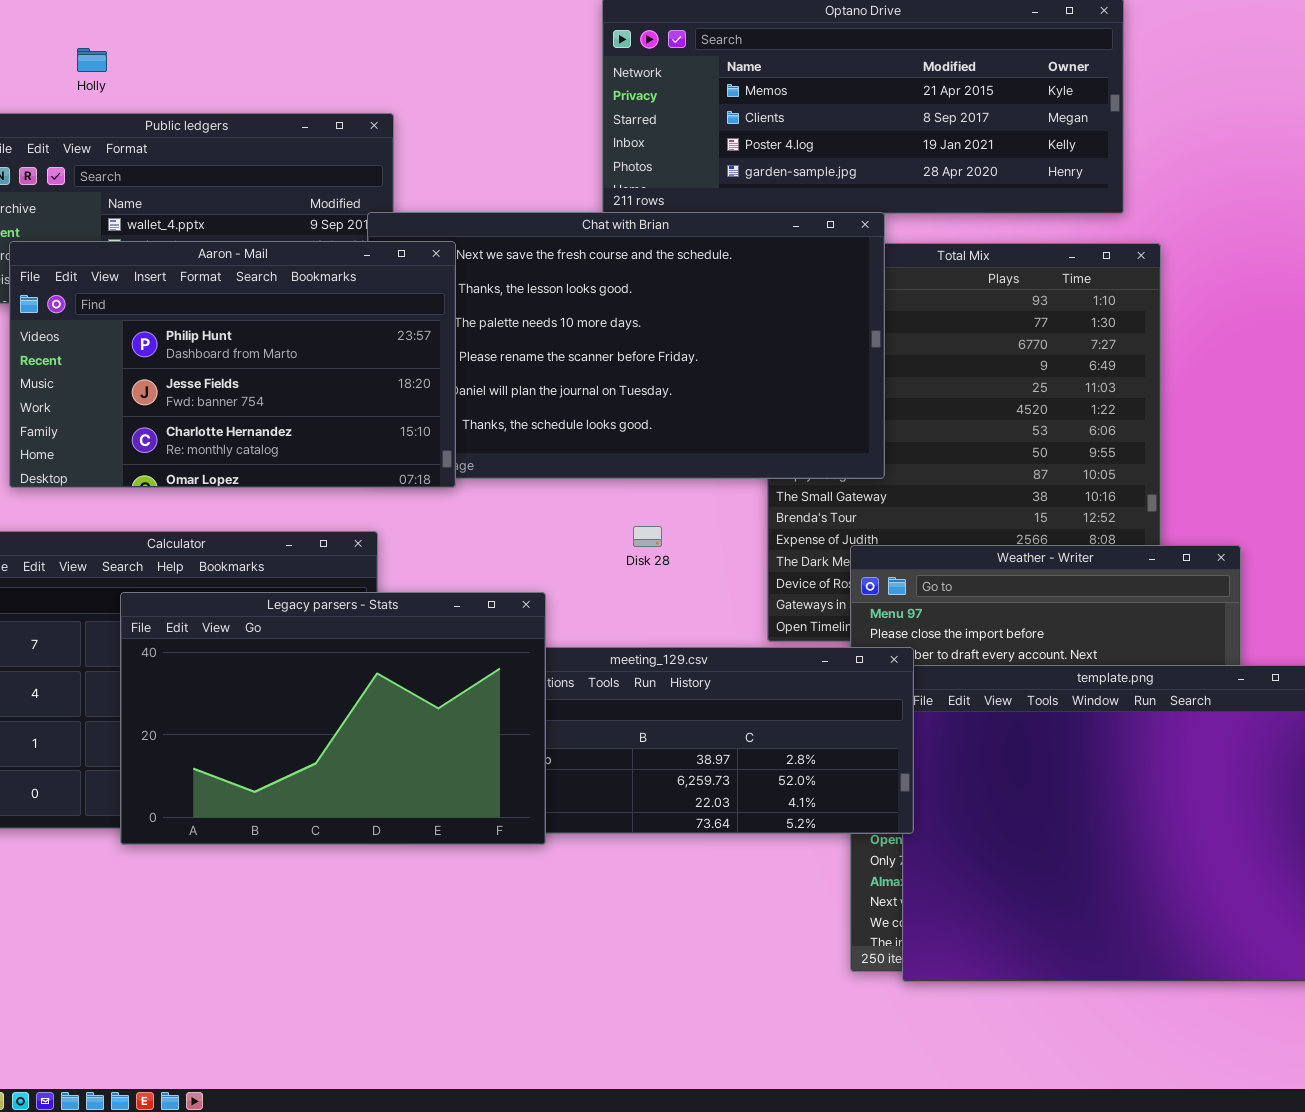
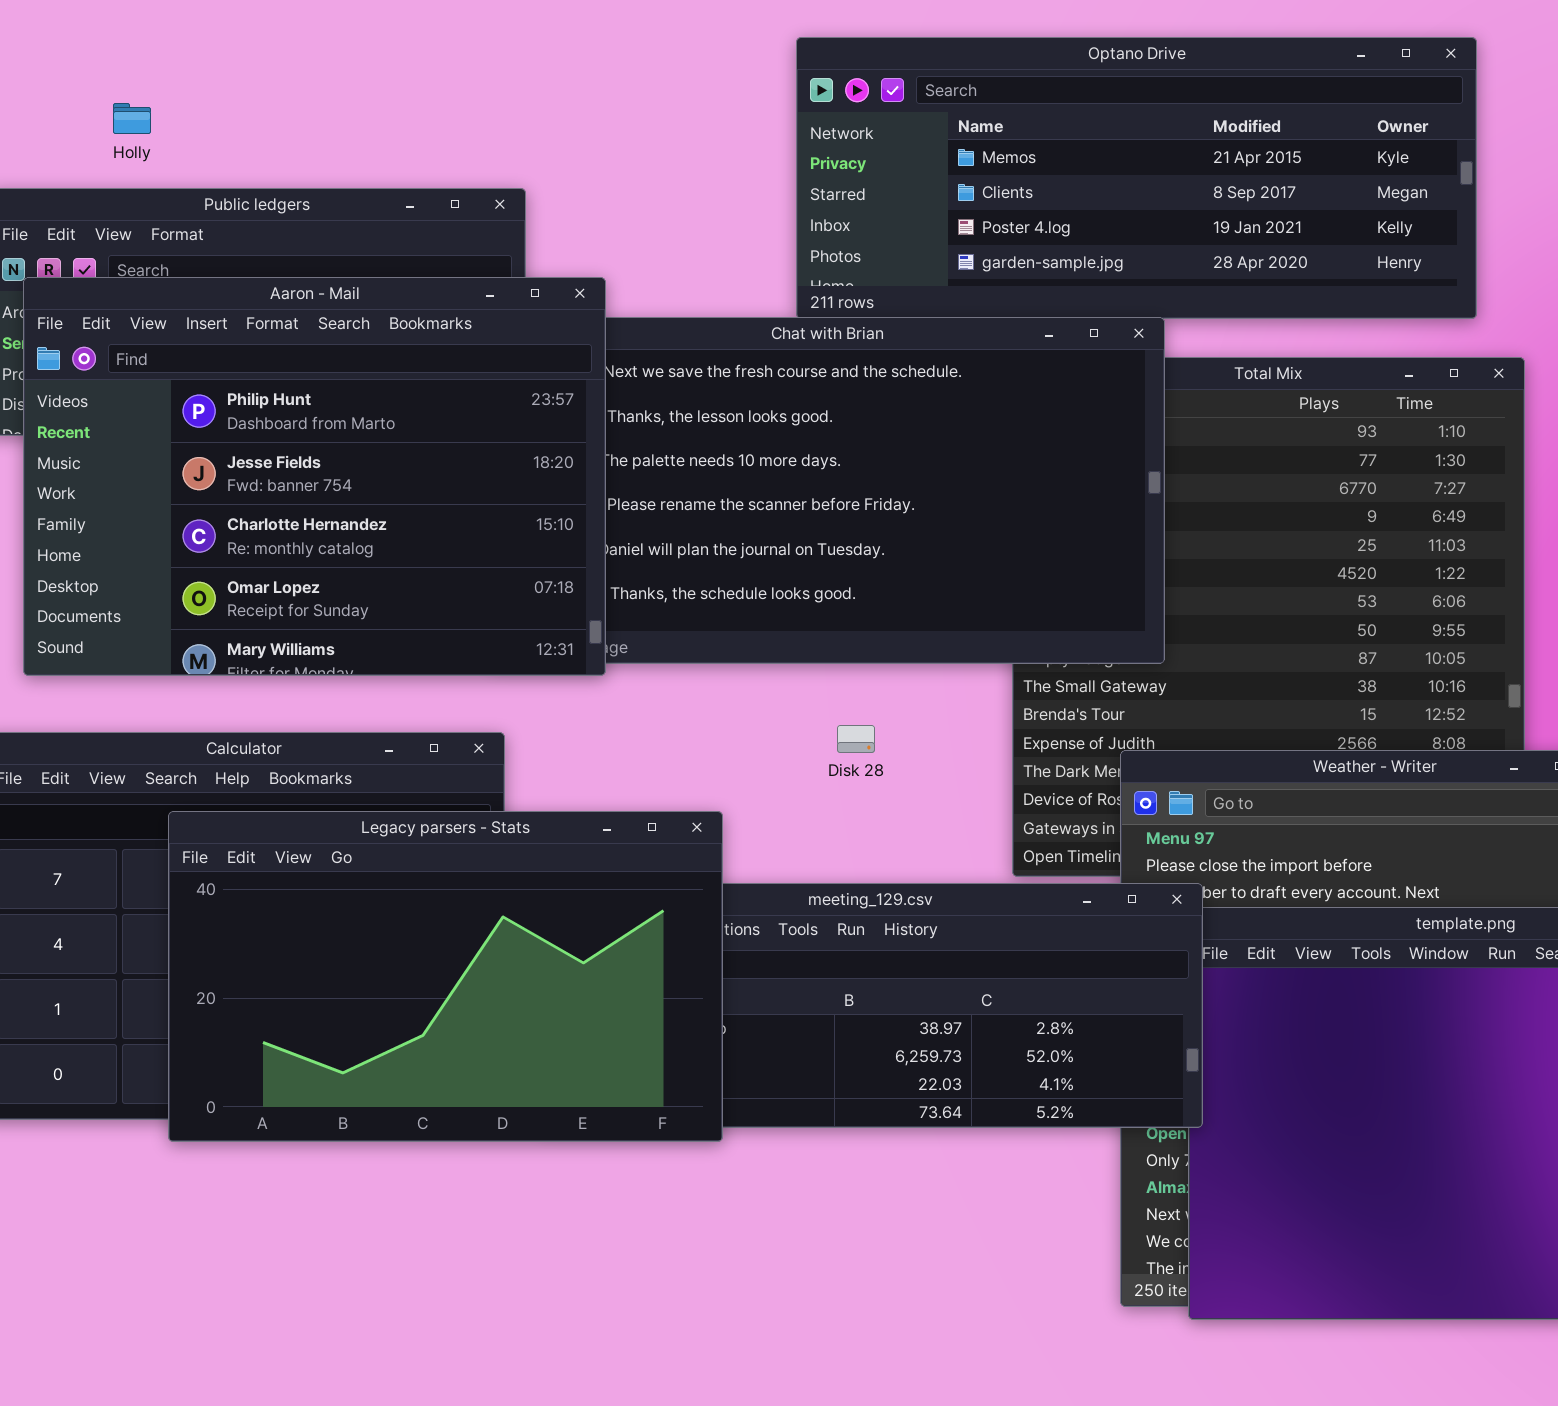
Aaron - Mail: [9,241,456,488] -> [23,277,606,676], resized

